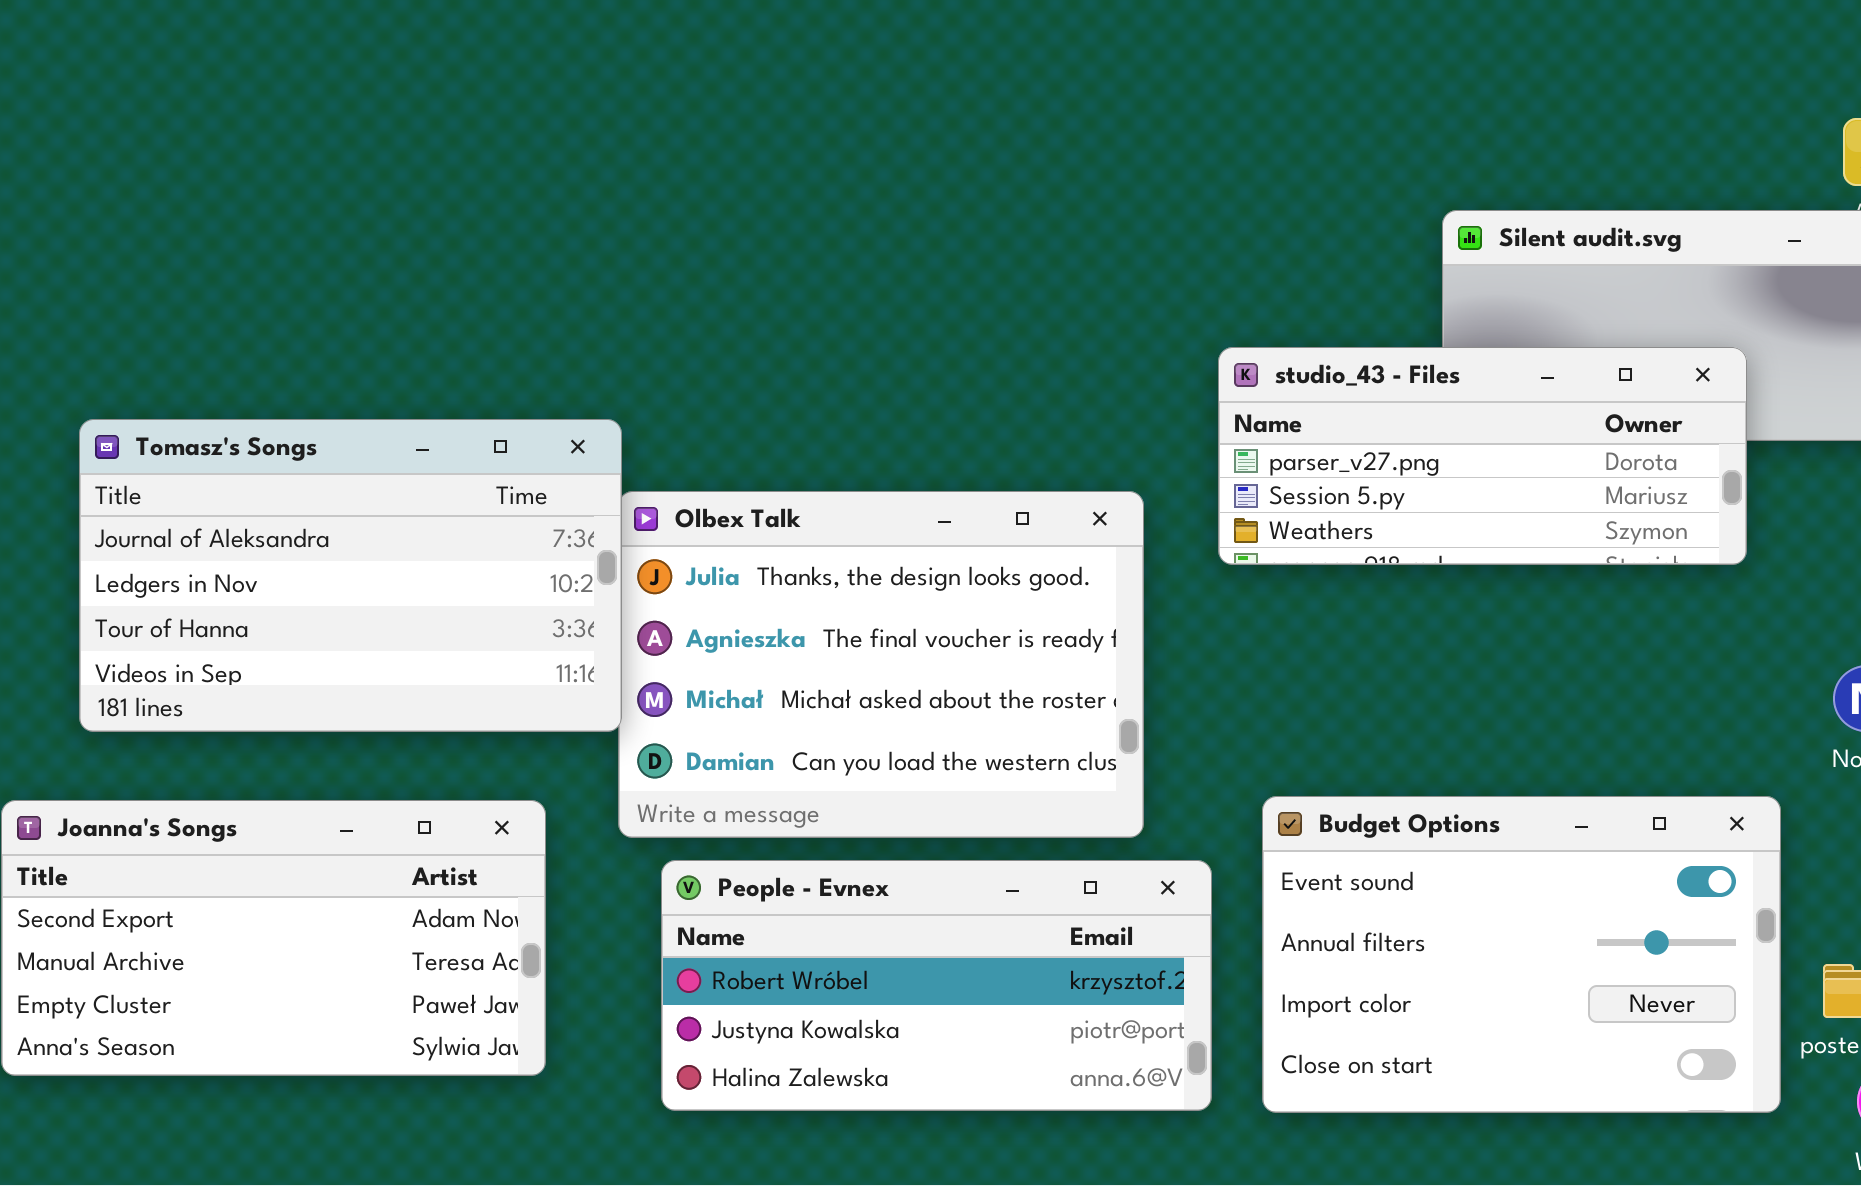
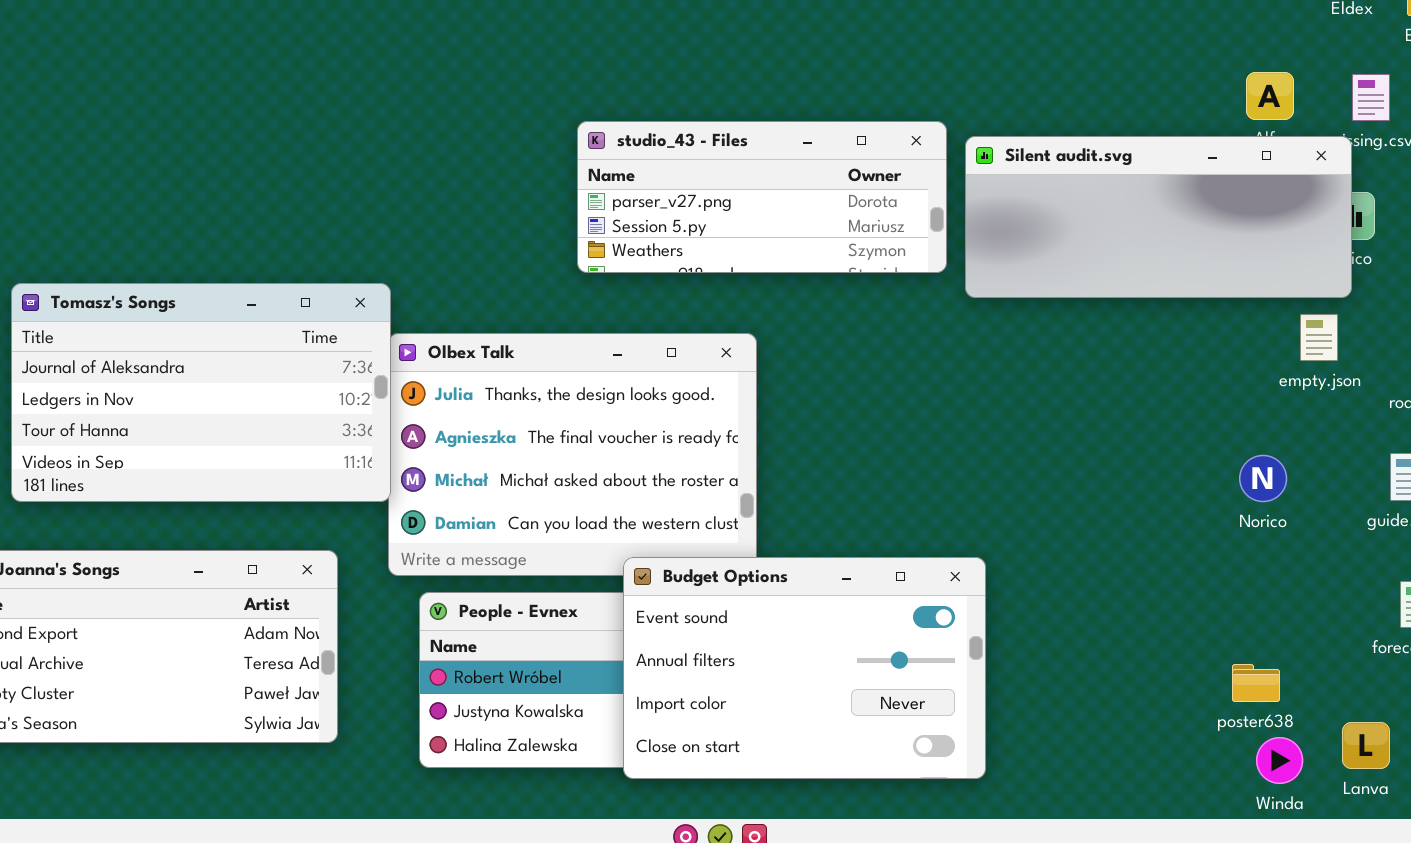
studio_43 - Files: [1218,347,1747,565] -> [577,121,947,273], moved
Budget Options: [1262,796,1781,1113] -> [623,557,986,779], moved

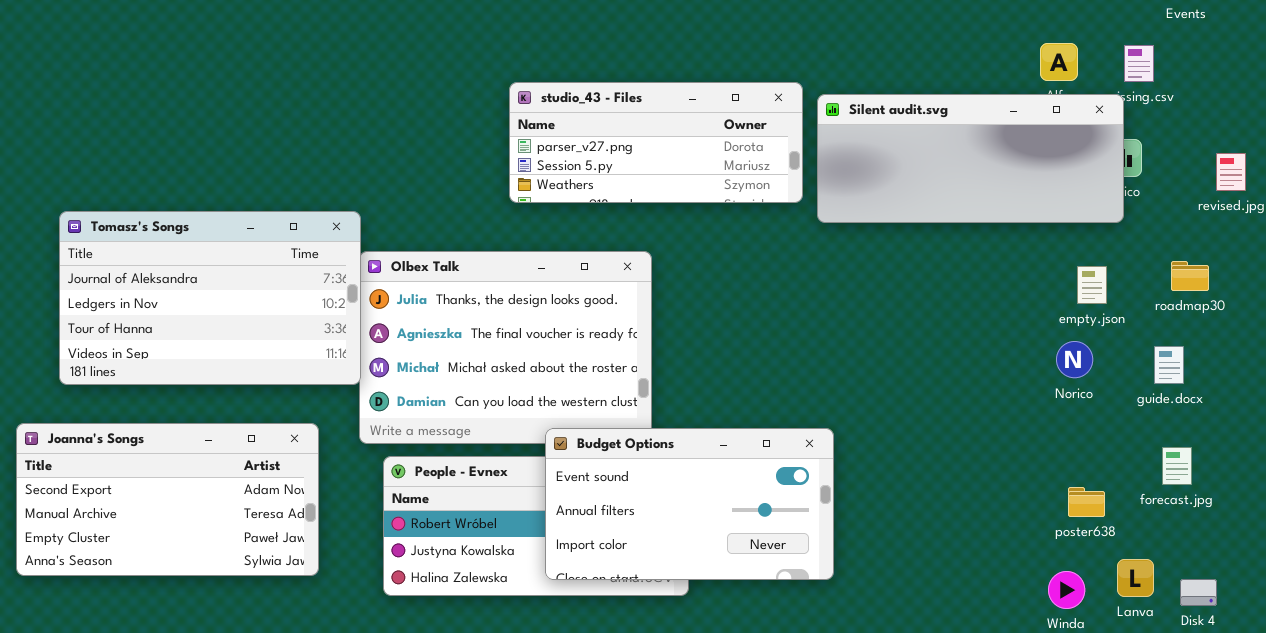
empty.json: [1300,314,1338,361] -> [1077,266,1107,304], moved
Norico: [1239,455,1287,502] -> [1056,341,1093,378], moved
Budget Options: [623,557,986,779] -> [545,428,834,580], resized
poster638: [1232,664,1280,702] -> [1068,487,1105,517], moved

